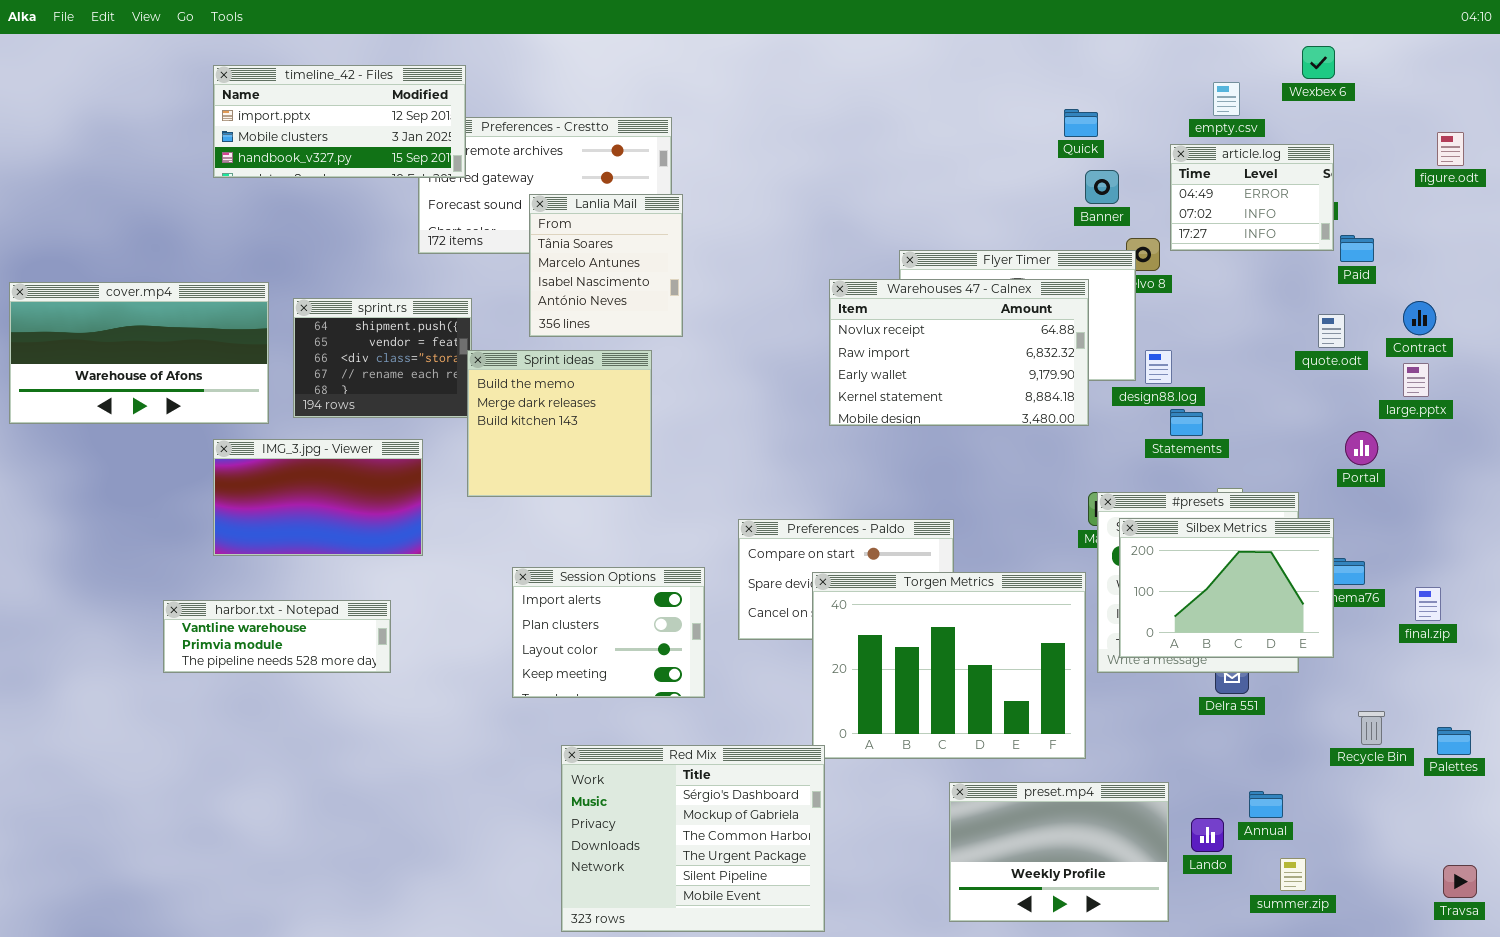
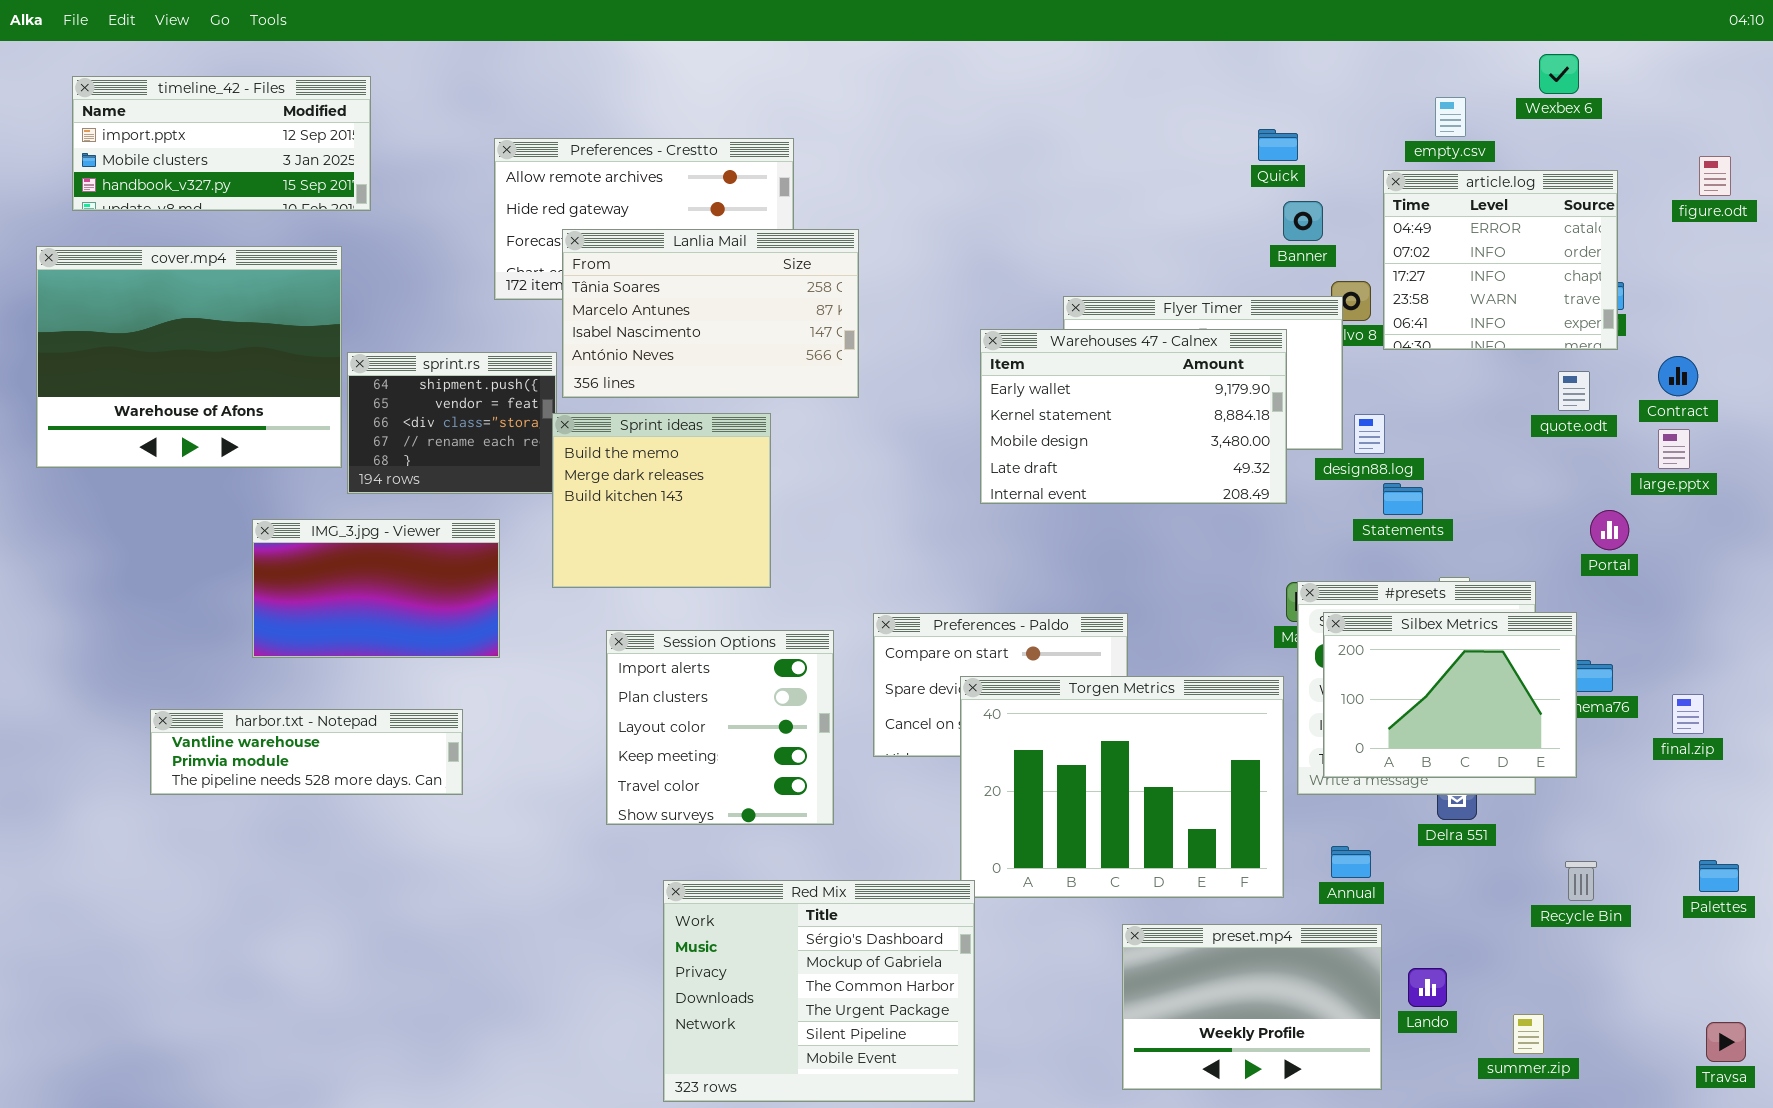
timeline_42 - Files: [213,65,466,178] -> [72,76,371,211], moved
article.log: [1170,144,1334,251] -> [1383,170,1618,350], resized
Lanlia Mail: [529,194,683,337] -> [562,229,859,398], moved, resized
Warehouses 47 - Calnex: [829,279,1089,426] -> [980,329,1287,504], scrolled down 2 rows
cover.mp4: [9,282,269,424] -> [36,246,342,468], moved, resized
Session Options: [512,567,705,698] -> [606,630,834,825], resized
harbor.txt - Notepad: [163,600,391,673] -> [150,709,463,795], resized
Recycle Bin: [1358,711,1385,745] -> [1565,861,1597,901], moved
Annual: [1249,791,1283,818] -> [1331,846,1371,878], moved

